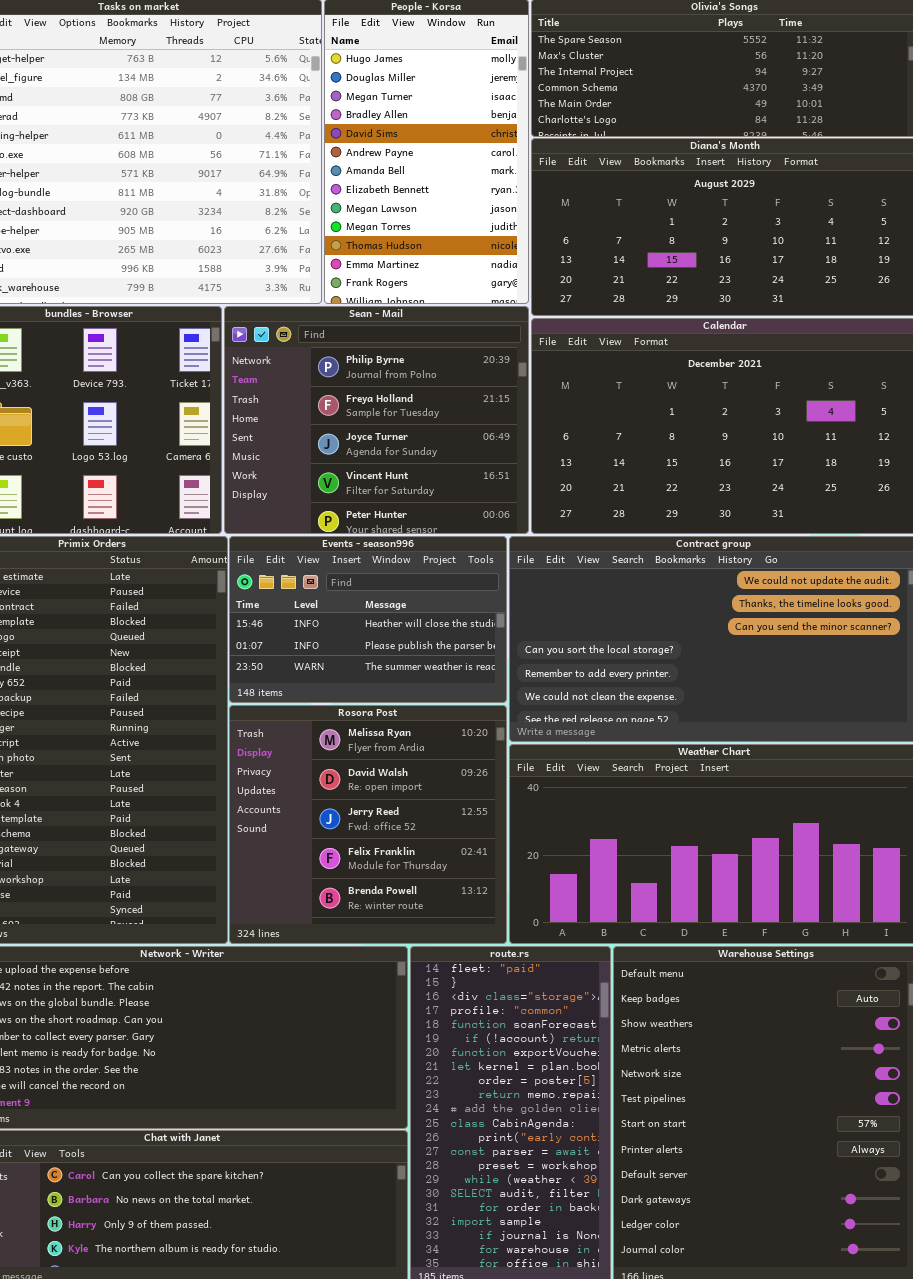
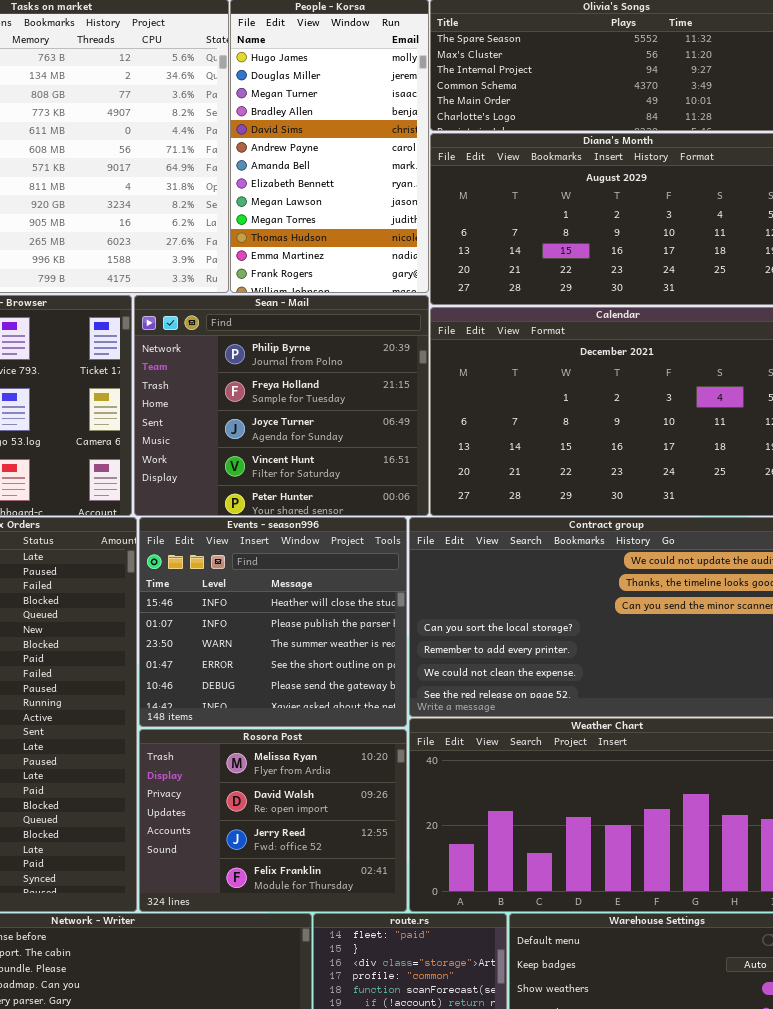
Events - season996: [229,536,507,703] -> [139,517,407,727], resized
Rosora Post: [229,705,507,944] -> [139,729,407,912], resized

